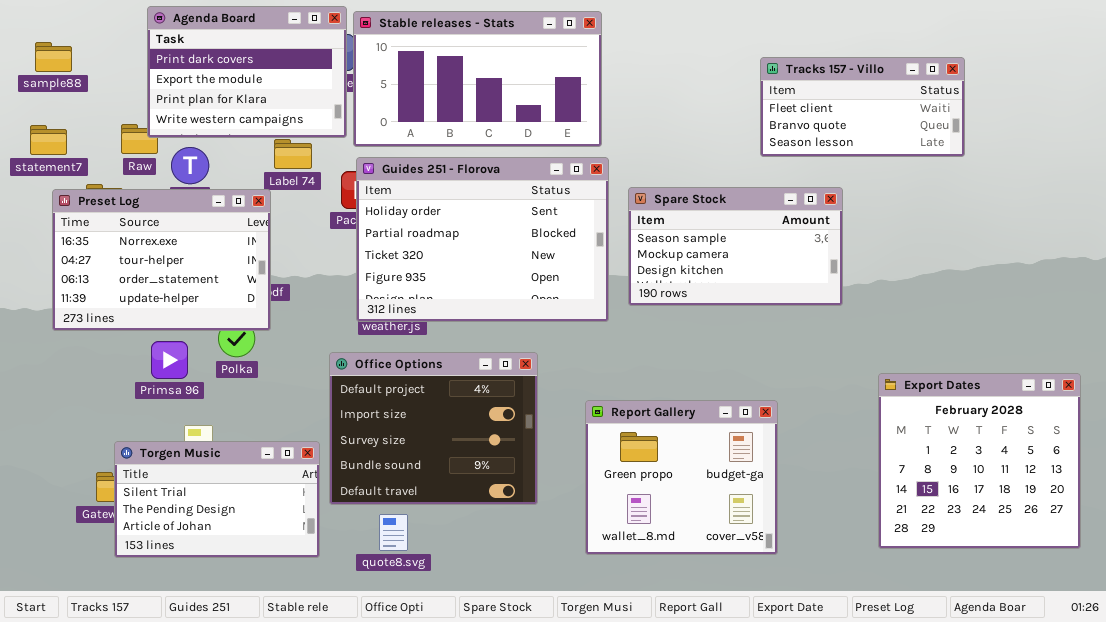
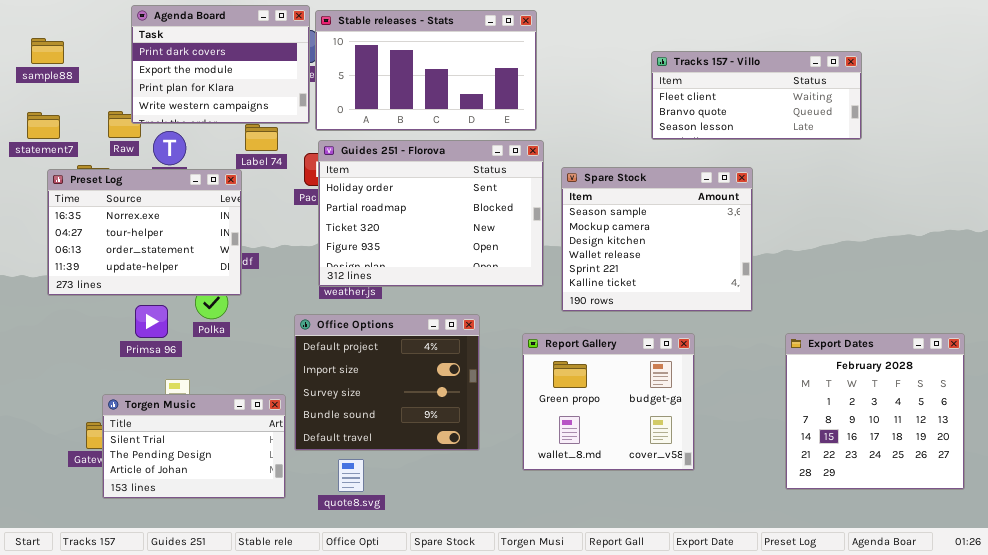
Tracks 157 - Villo: [760,57,965,157] -> [651,51,862,140], resized
Spare Stock: [628,187,843,306] -> [561,167,753,312], resized
Report Gallery: [585,400,778,555] -> [522,333,695,471], moved

